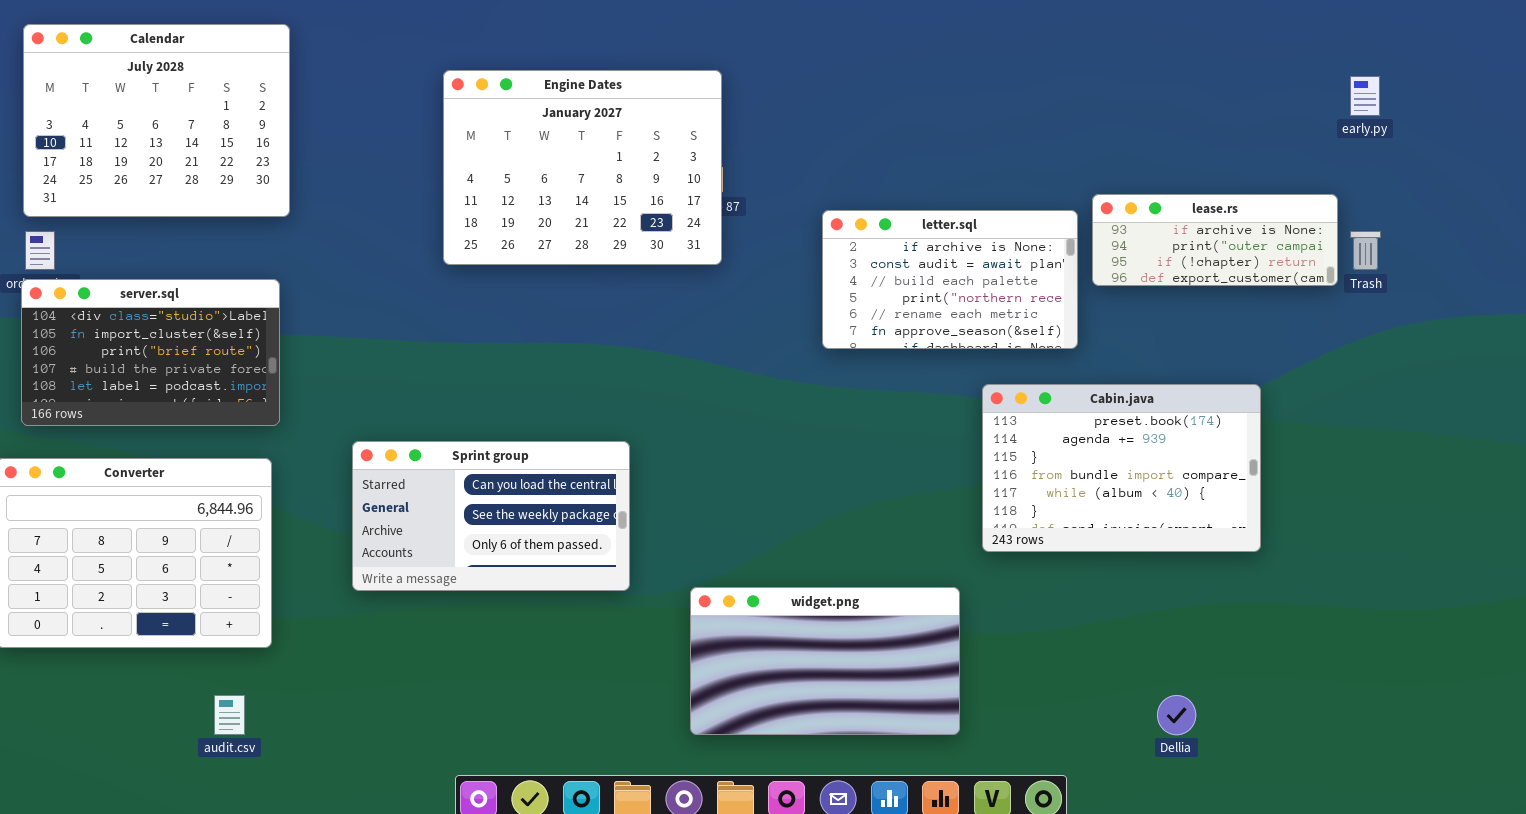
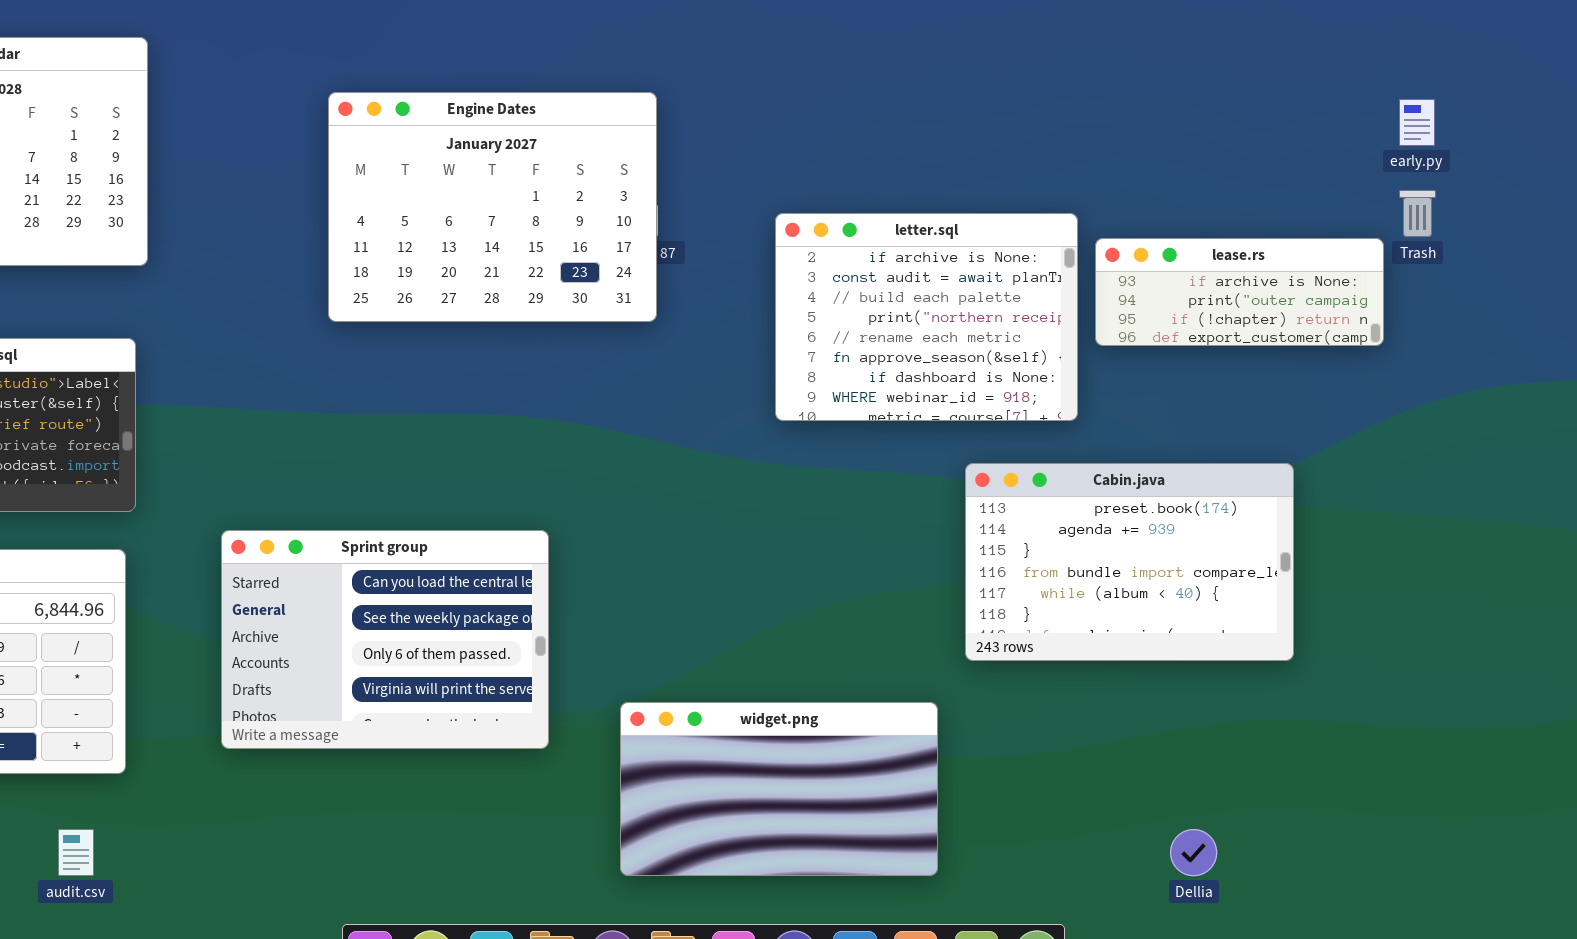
letter.sql: [822,210,1078,349] -> [775,213,1078,421], resized
Trash: [1350,231,1381,270] -> [1399,190,1436,237], moved
Sprint group: [352,441,630,591] -> [221,530,549,749], resized

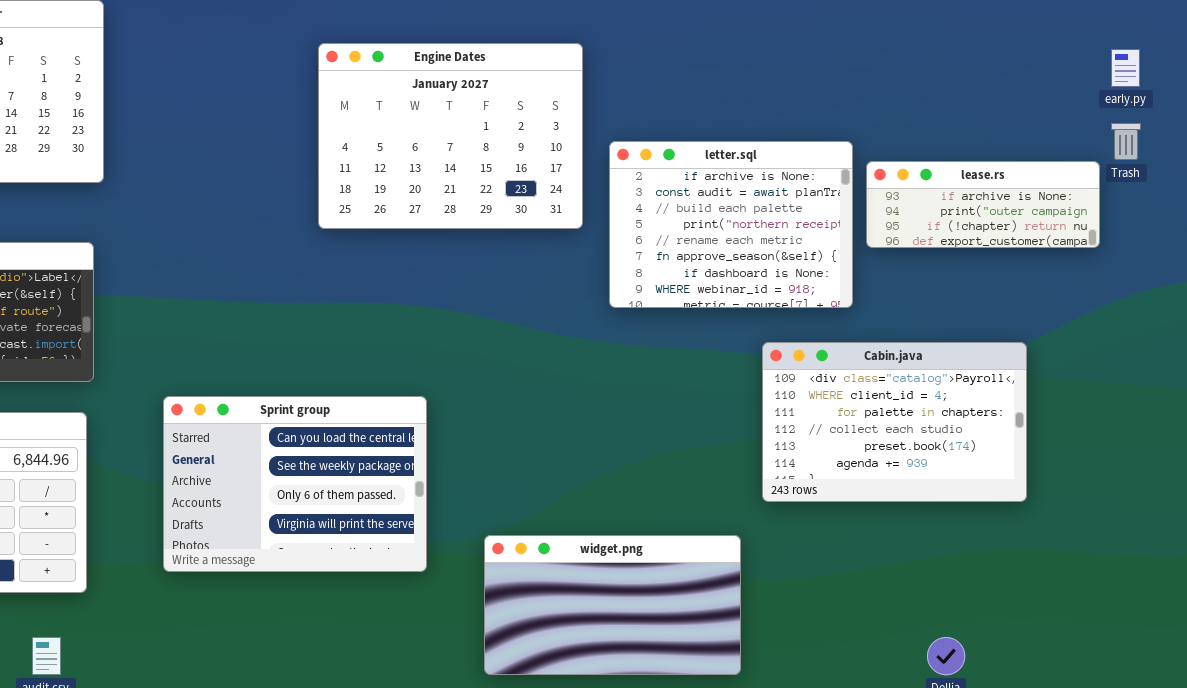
Engine Dates: [328,92,657,322] -> [318,43,583,229], moved
Cabin.java: [965,463,1294,661] -> [762,342,1027,502], scrolled up 4 rows

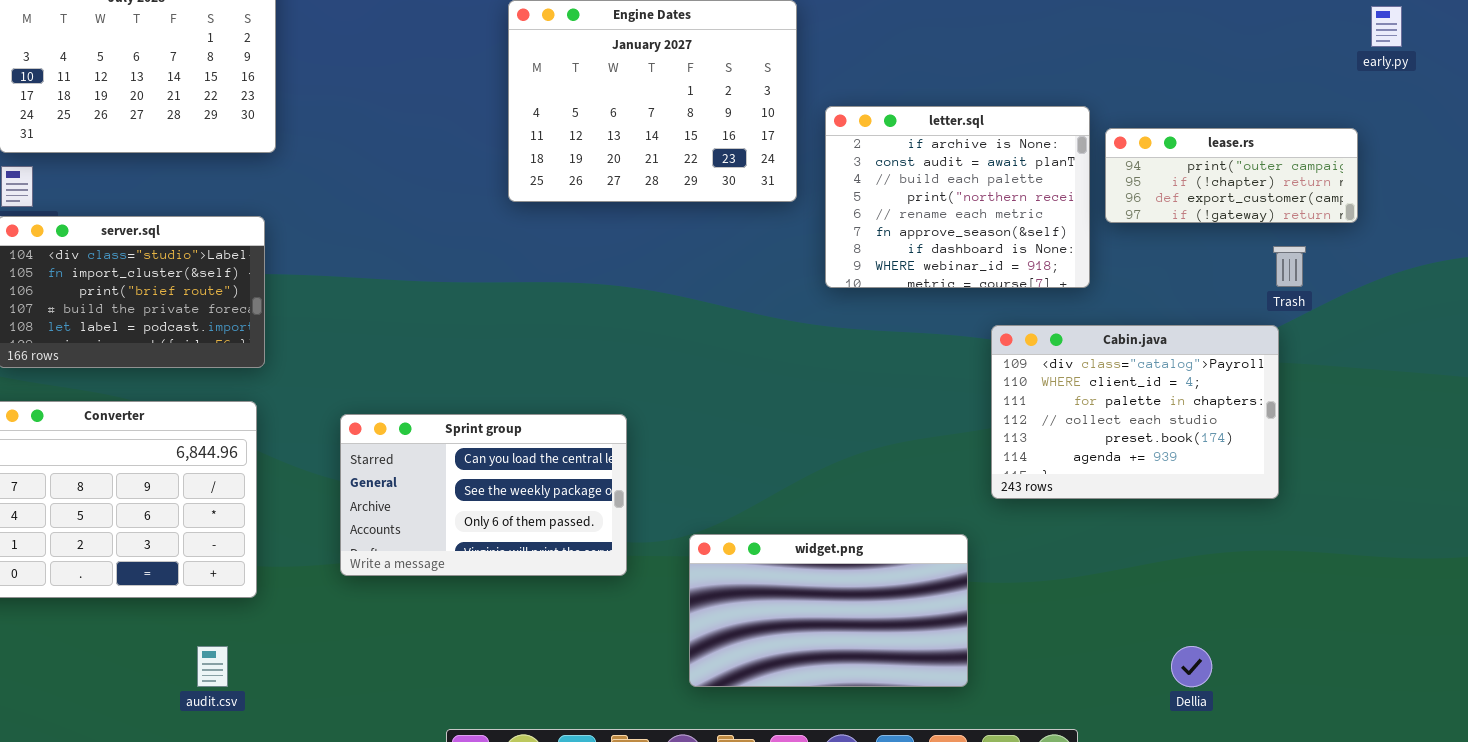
Trash: [1111,123,1141,160] -> [1273,246,1306,287], moved
lease.rs: [866,161,1100,248] -> [1105,128,1358,223], scrolled down 1 row
Sprint group: [163,396,427,572] -> [340,414,627,576], resized

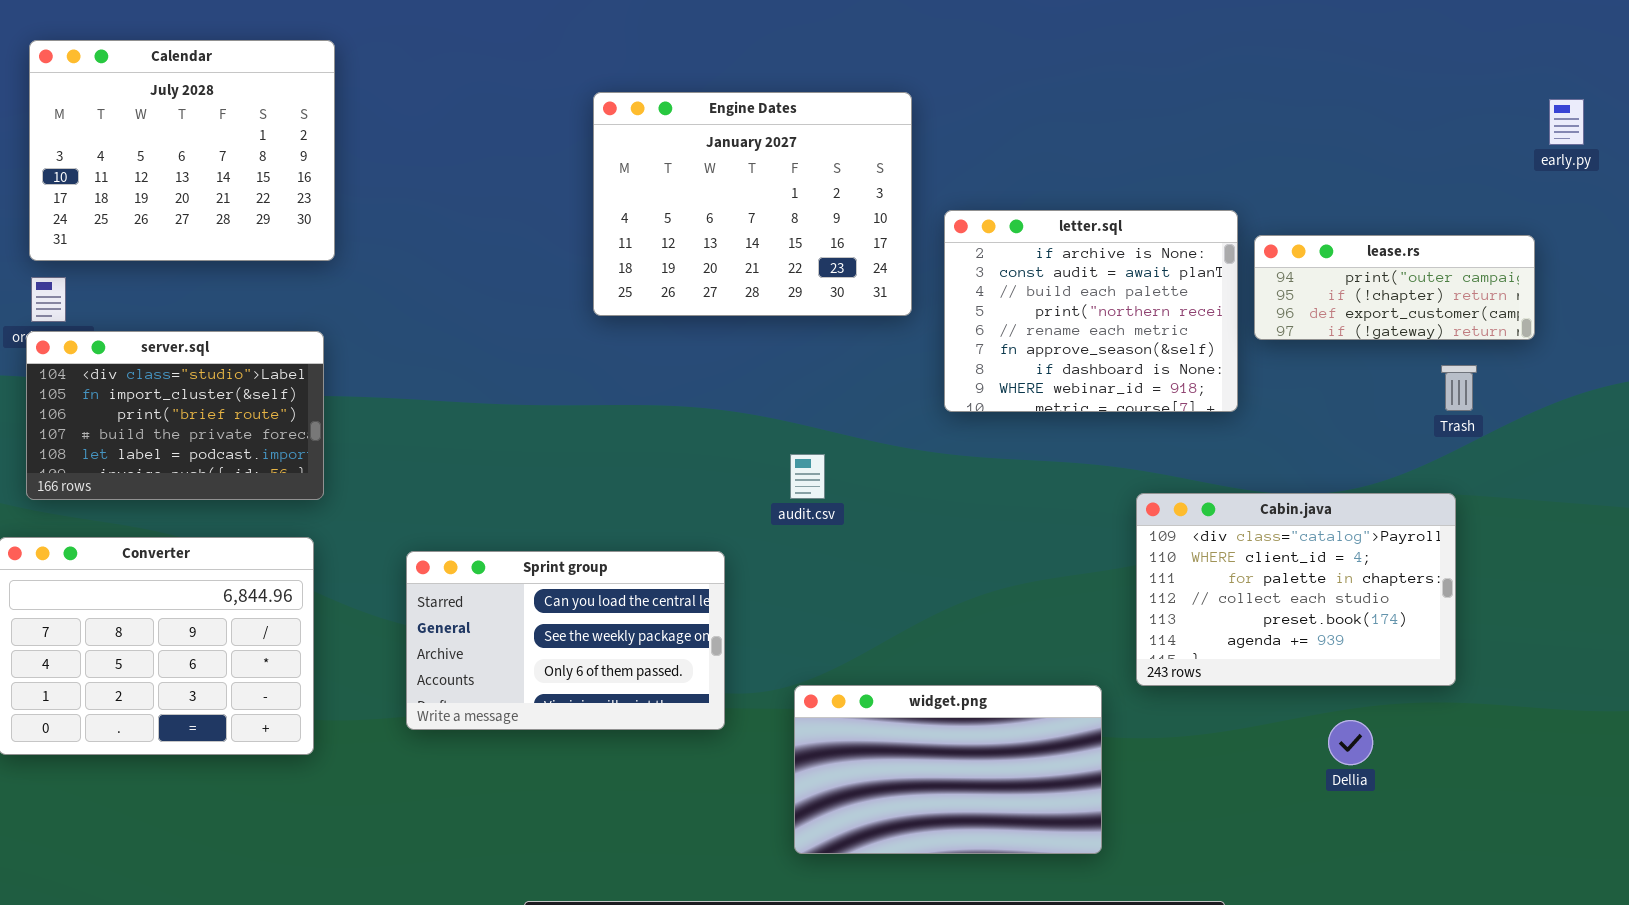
Cabin.java: [991,325,1279,499] -> [1136,493,1456,686], moved
audit.csv: [197,646,228,687] -> [790,454,825,499], moved
Dellia: [1171,646,1212,687] -> [1328,720,1373,765], moved

